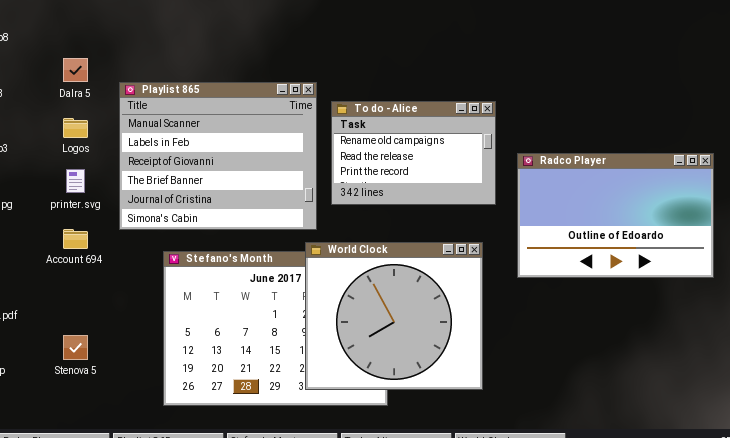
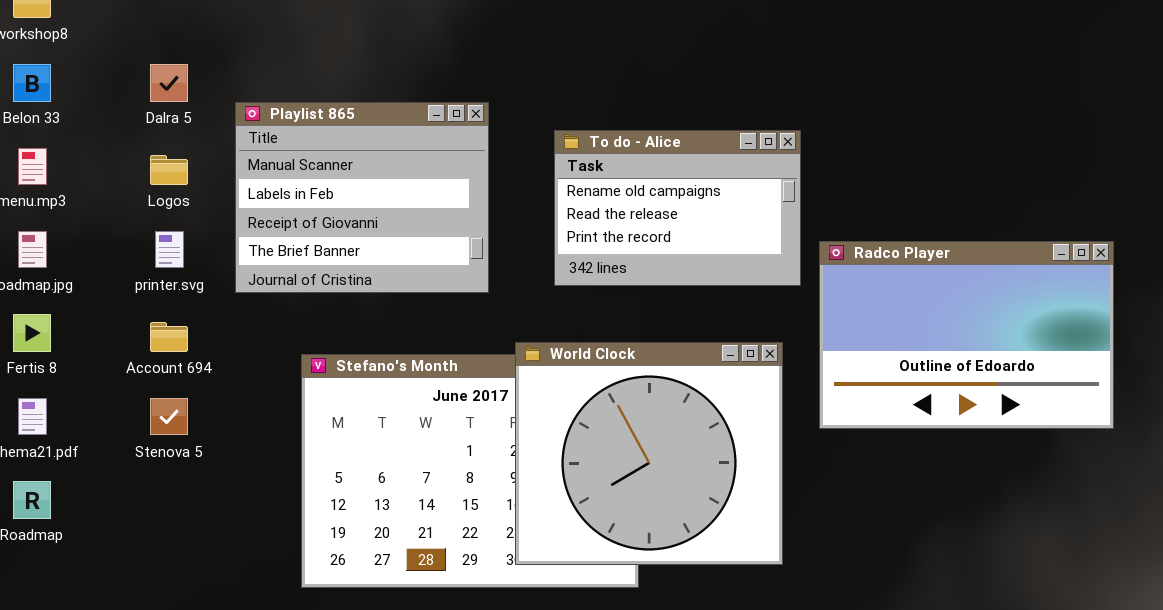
Playlist 865: [119,82,317,230] -> [235,102,489,293], resized
Radco Player: [517,153,714,278] -> [819,241,1114,429], moved
Stenova 5: [63,335,88,360] -> [150,398,188,435], moved

